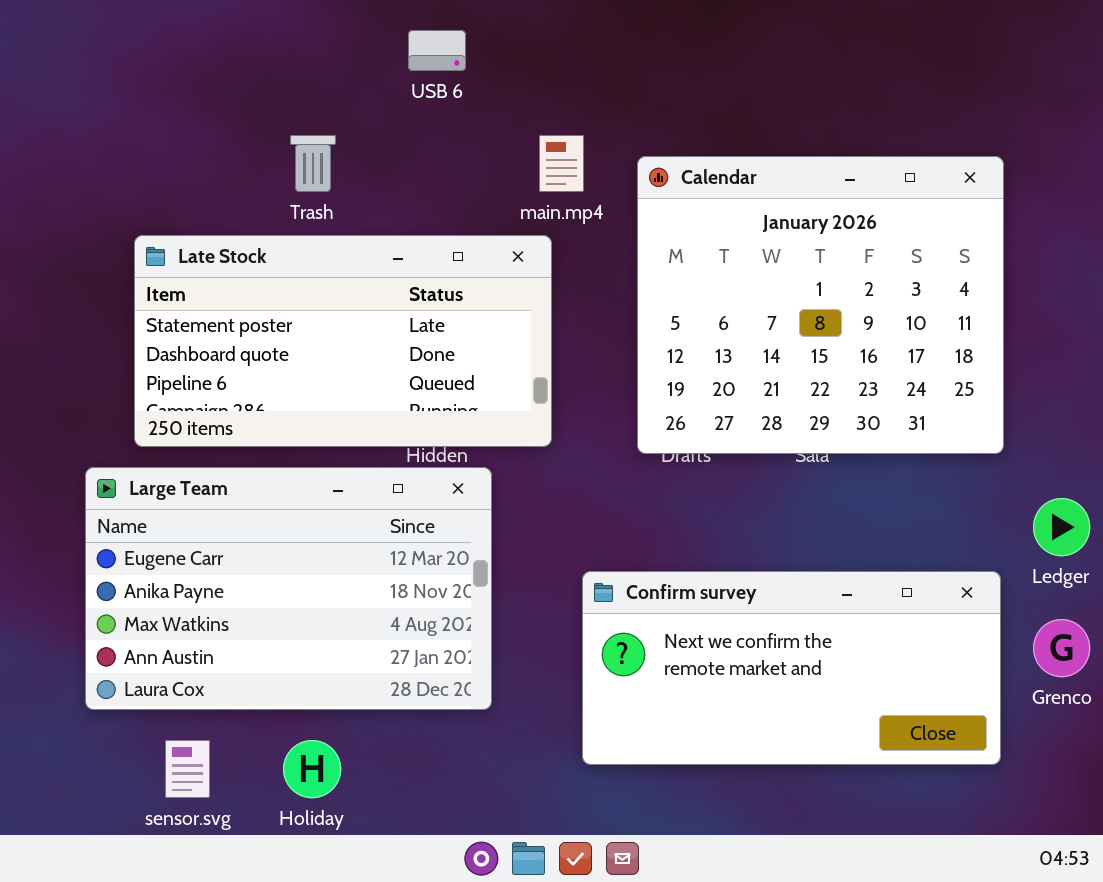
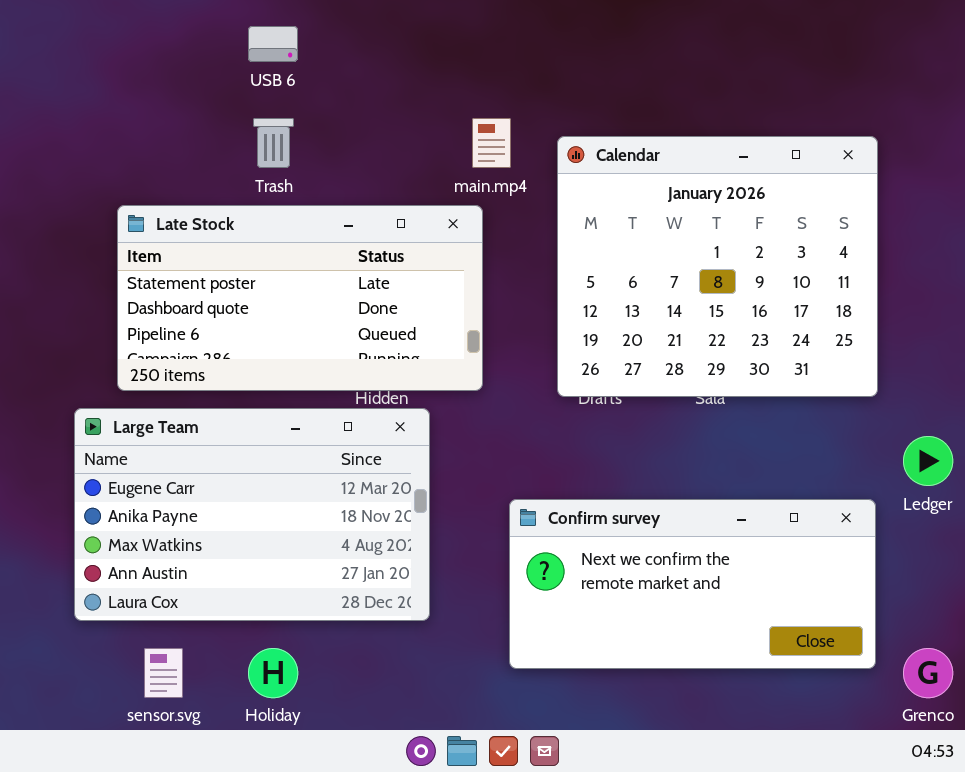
USB 6: [408,30,466,71] -> [248,26,298,62], moved
Grenco: [1033,619,1090,677] -> [903,648,953,698], moved

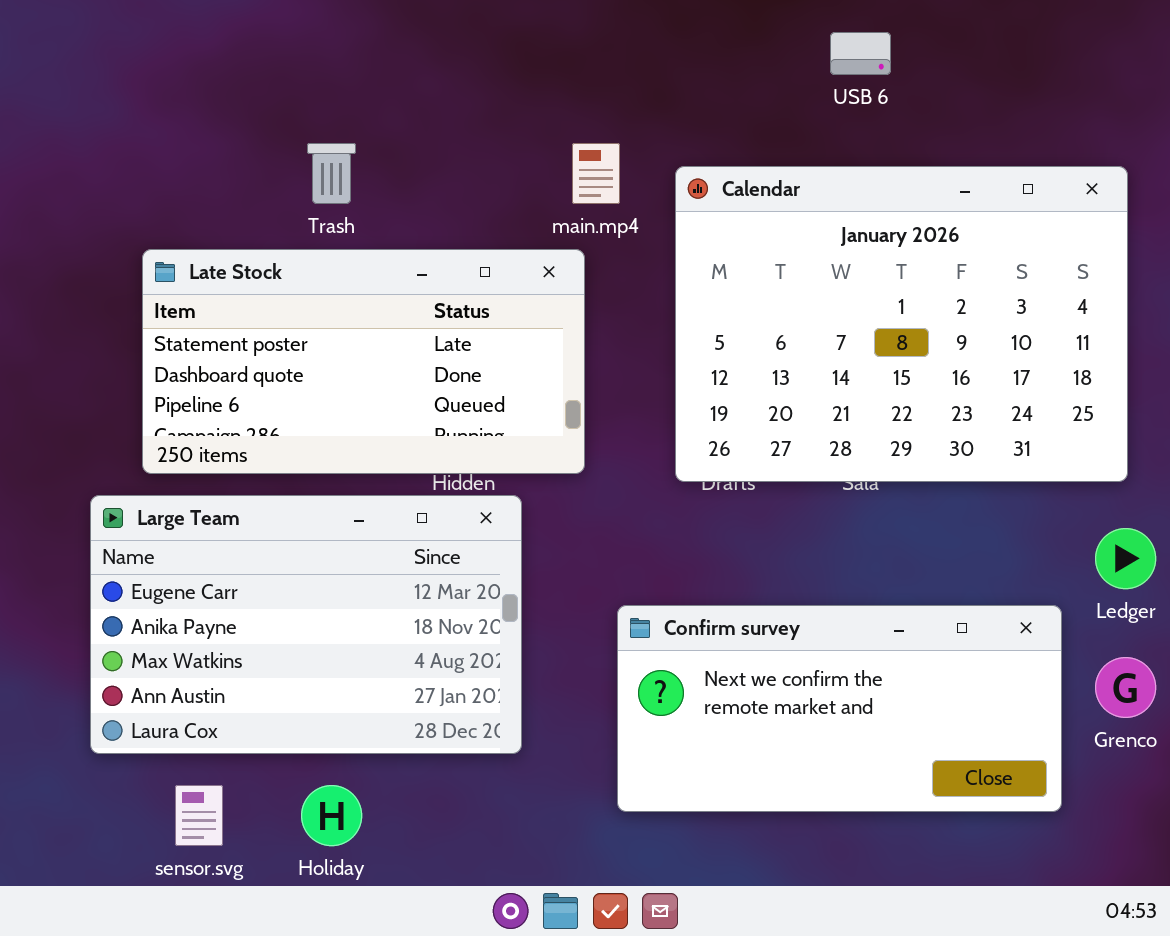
USB 6: [248,26,298,62] -> [830,32,891,75], moved
Calendar: [557,136,878,397] -> [675,166,1128,482], resized
Grenco: [903,648,953,698] -> [1095,657,1156,718], moved

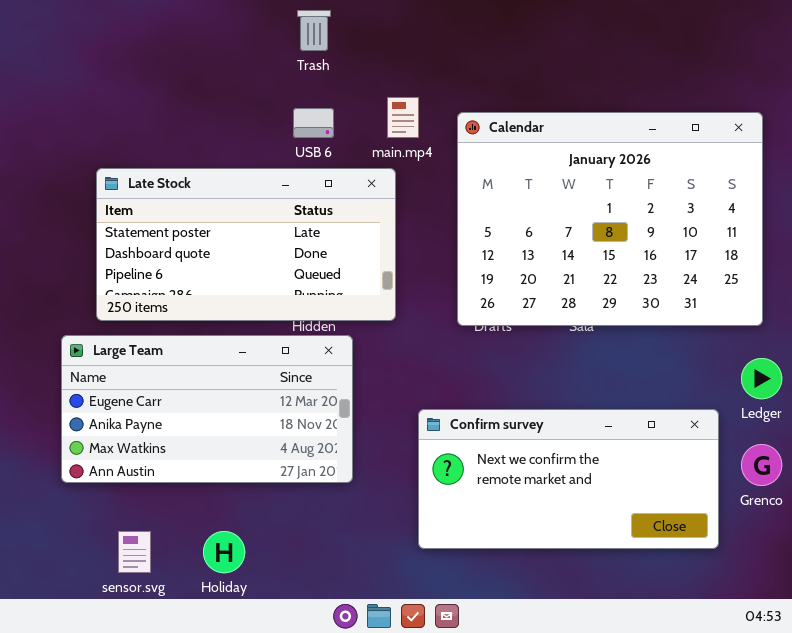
USB 6: [830,32,891,75] -> [293,108,334,138], moved
Trash: [307,143,356,204] -> [297,10,331,51], moved
Large Team: [90,495,522,754] -> [61,335,353,483], resized

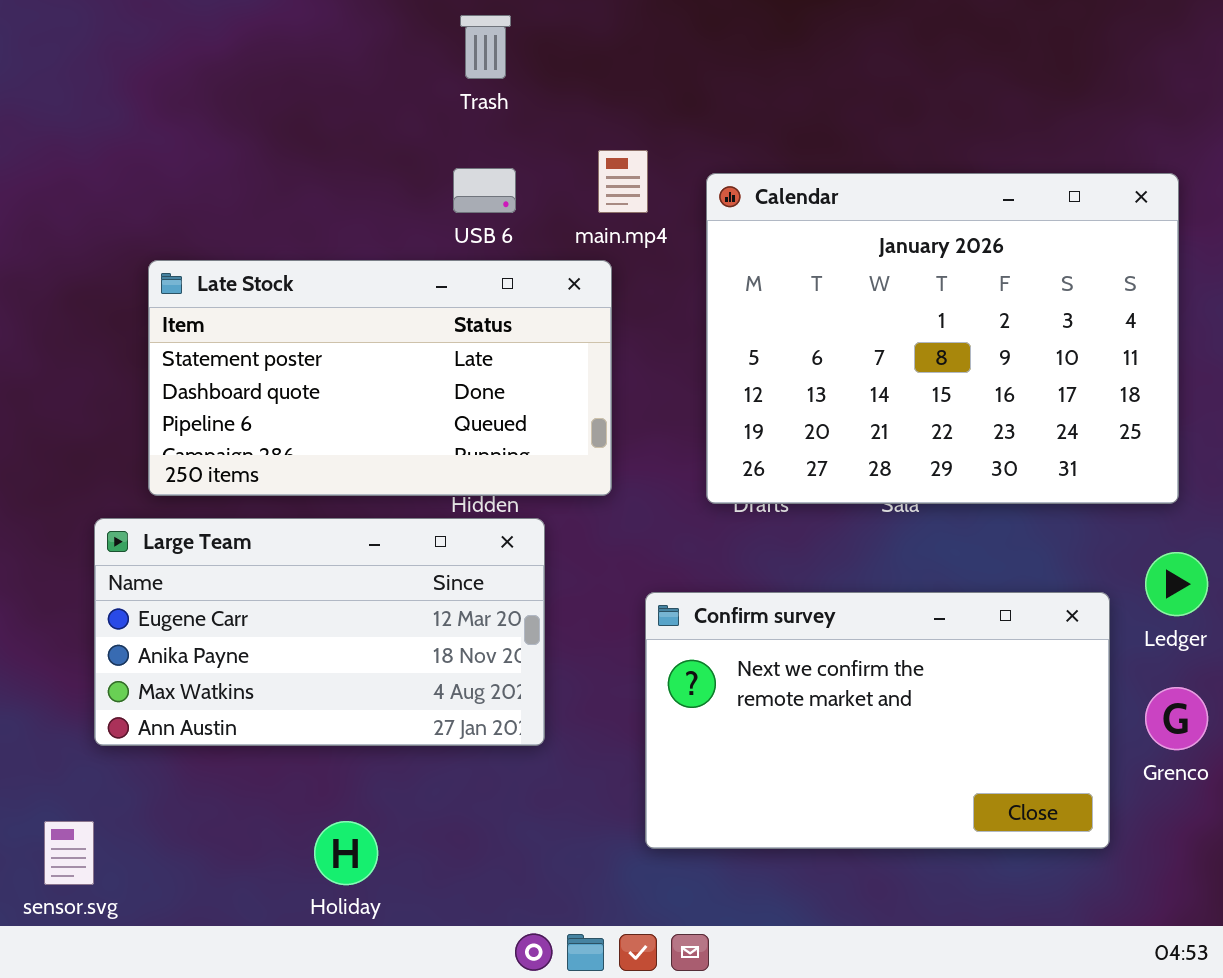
Confirm survey: [418,409,719,549] -> [645,592,1110,849], resized
sensor.svg: [118,531,151,573] -> [44,821,94,885], moved

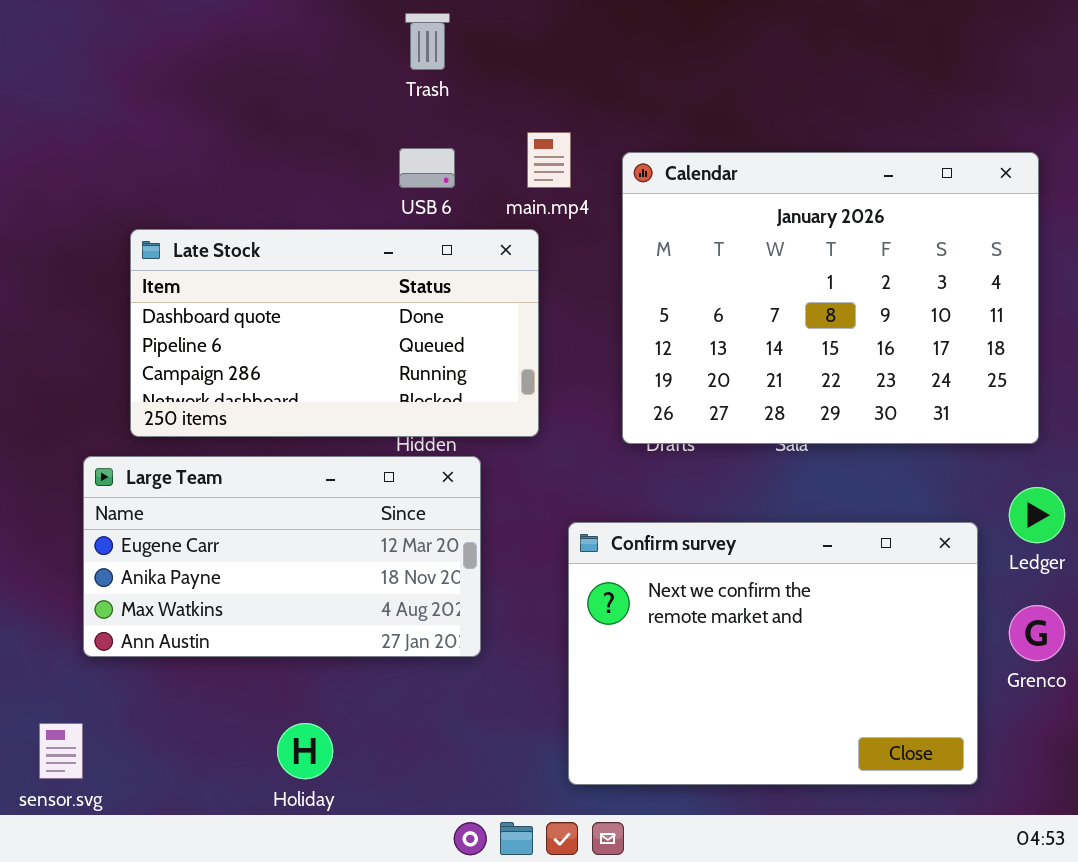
Late Stock: [148,260,612,496] -> [130,229,539,437], scrolled down 1 row
Confirm survey: [645,592,1110,849] -> [568,522,978,785], resized

